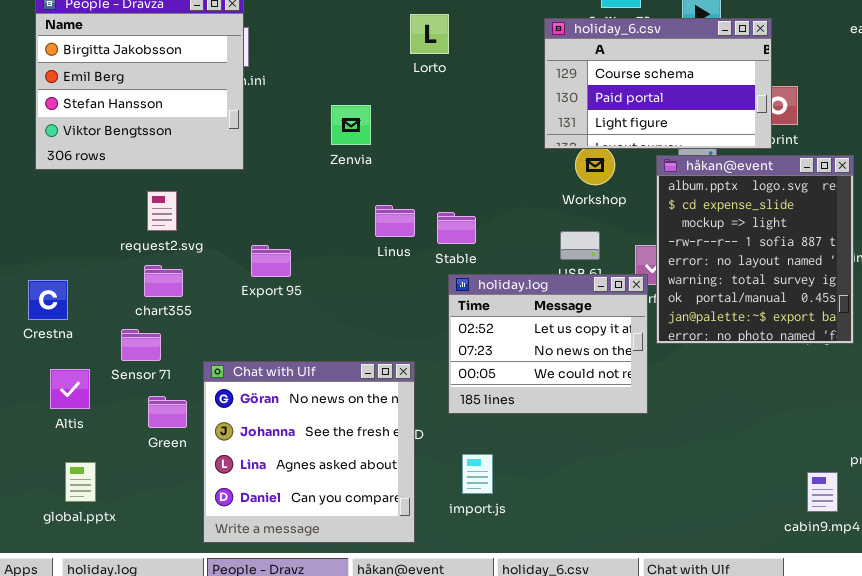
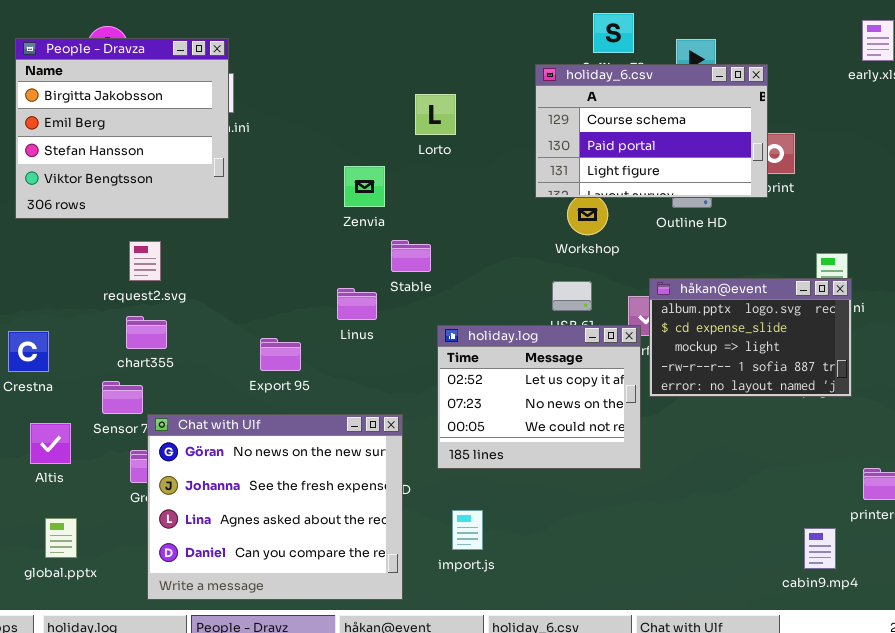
Lorto: [410,14,449,54] -> [415,94,456,135], moved
Zenvia: [331,105,371,145] -> [344,166,385,207], moved
håkan@event: [656,155,854,344] -> [649,278,852,397], resized
Linus: [375,205,415,237] -> [337,288,377,320], moved
Stable: [437,212,476,244] -> [391,240,431,272], moved
Export 95: [251,245,291,277] -> [260,338,301,371], moved
Chat with Ulf: [203,361,415,543] -> [147,414,403,600], resized

